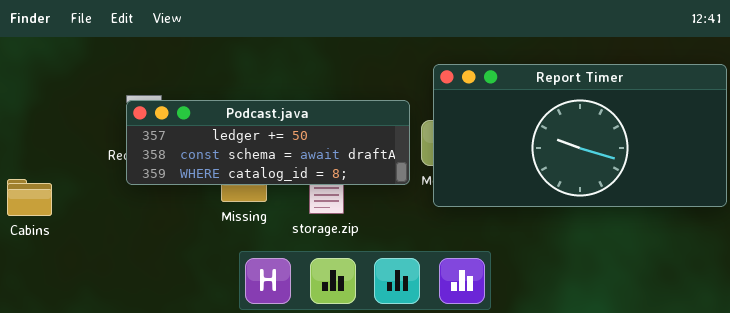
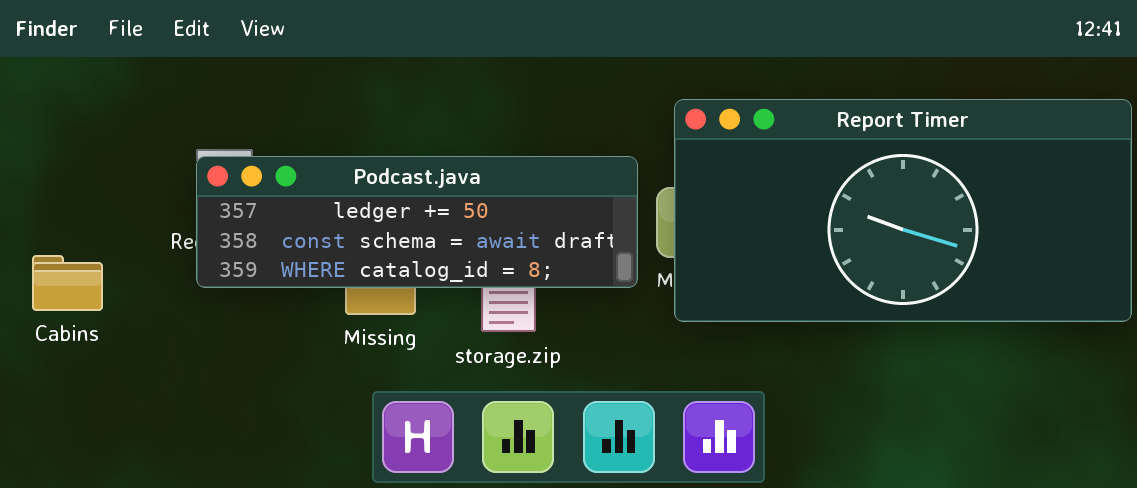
Cabins: [7,179,52,216] -> [32,255,103,311], moved

